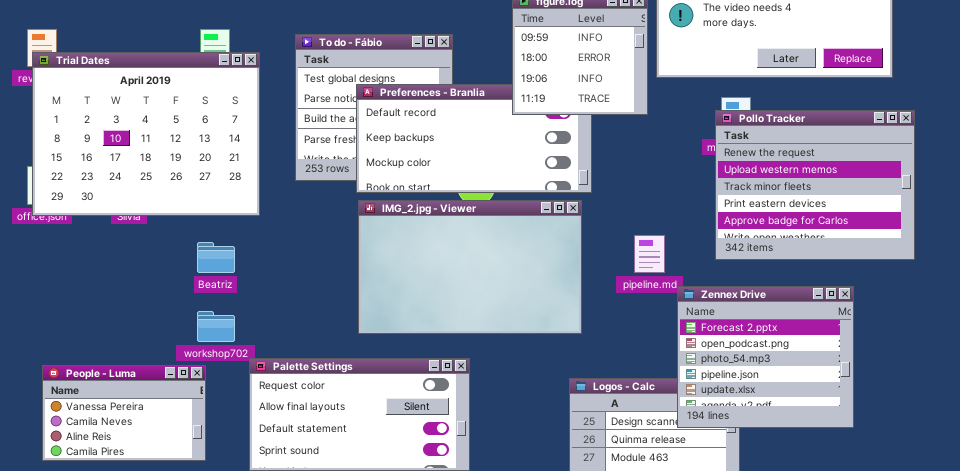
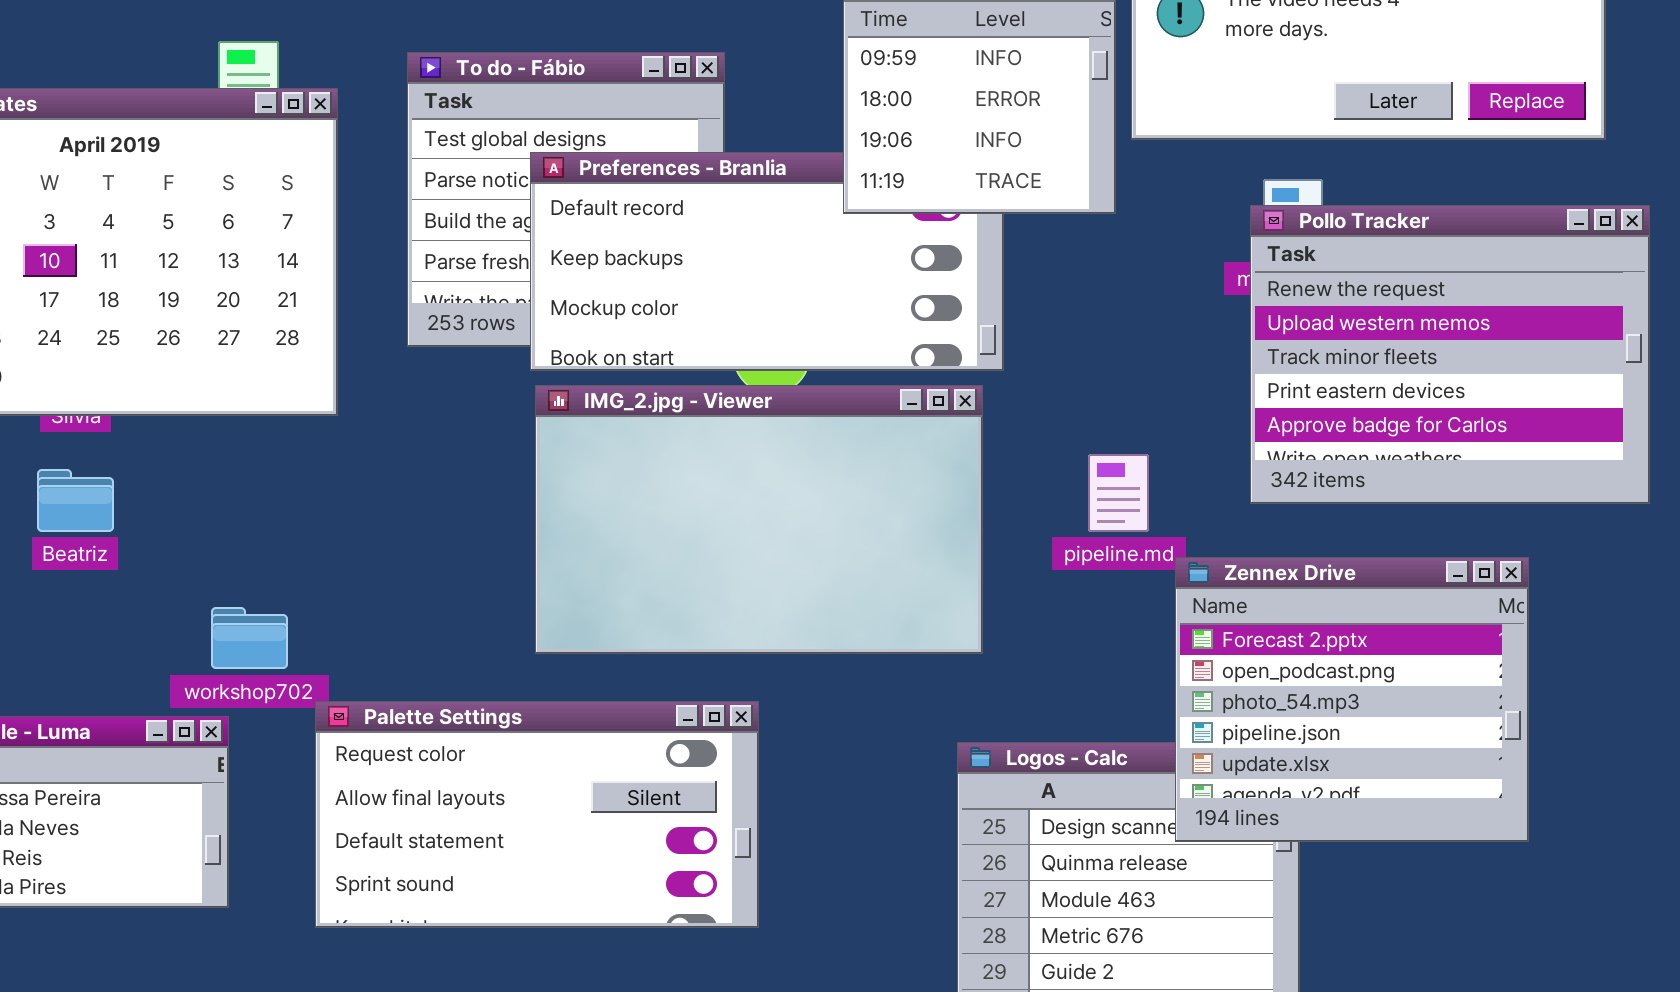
Beatriz: [197,242,235,273] -> [37,469,114,532], moved

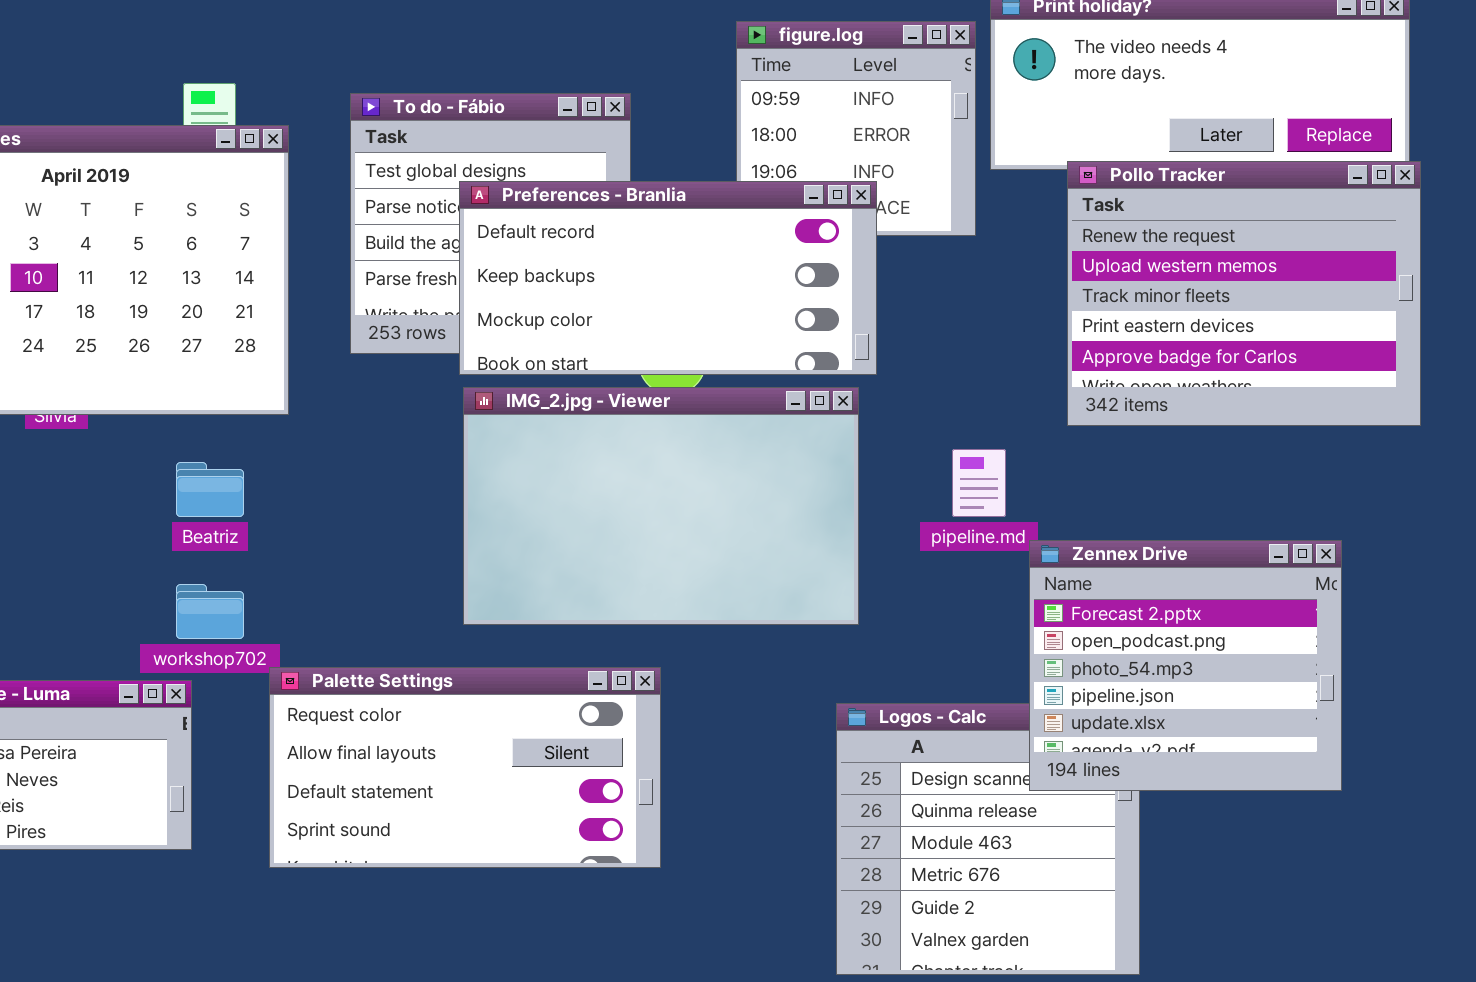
Preferences - Branlia: [530,152,1004,371] -> [459,181,877,375], raised
Pollo Tracker: [1250,205,1650,504] -> [1067,161,1421,426], moved
Beatriz: [37,469,114,532] -> [176,462,244,517], moved

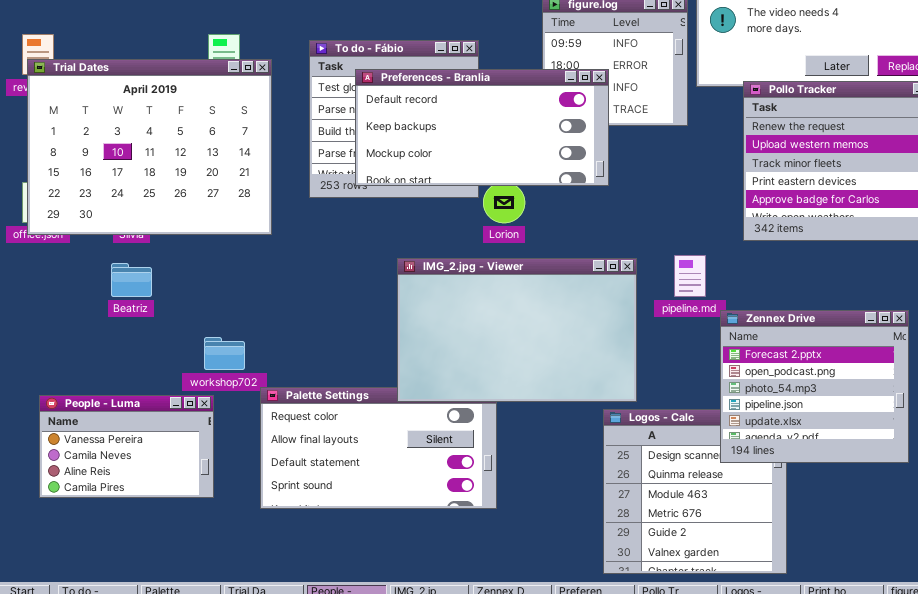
Preferences - Branlia: [459,181,877,375] -> [355,69,609,186], moved
IMG_2.jpg - Viewer: [463,387,859,625] -> [397,258,637,402], moved
Beatriz: [176,462,244,517] -> [111,263,152,297], moved

